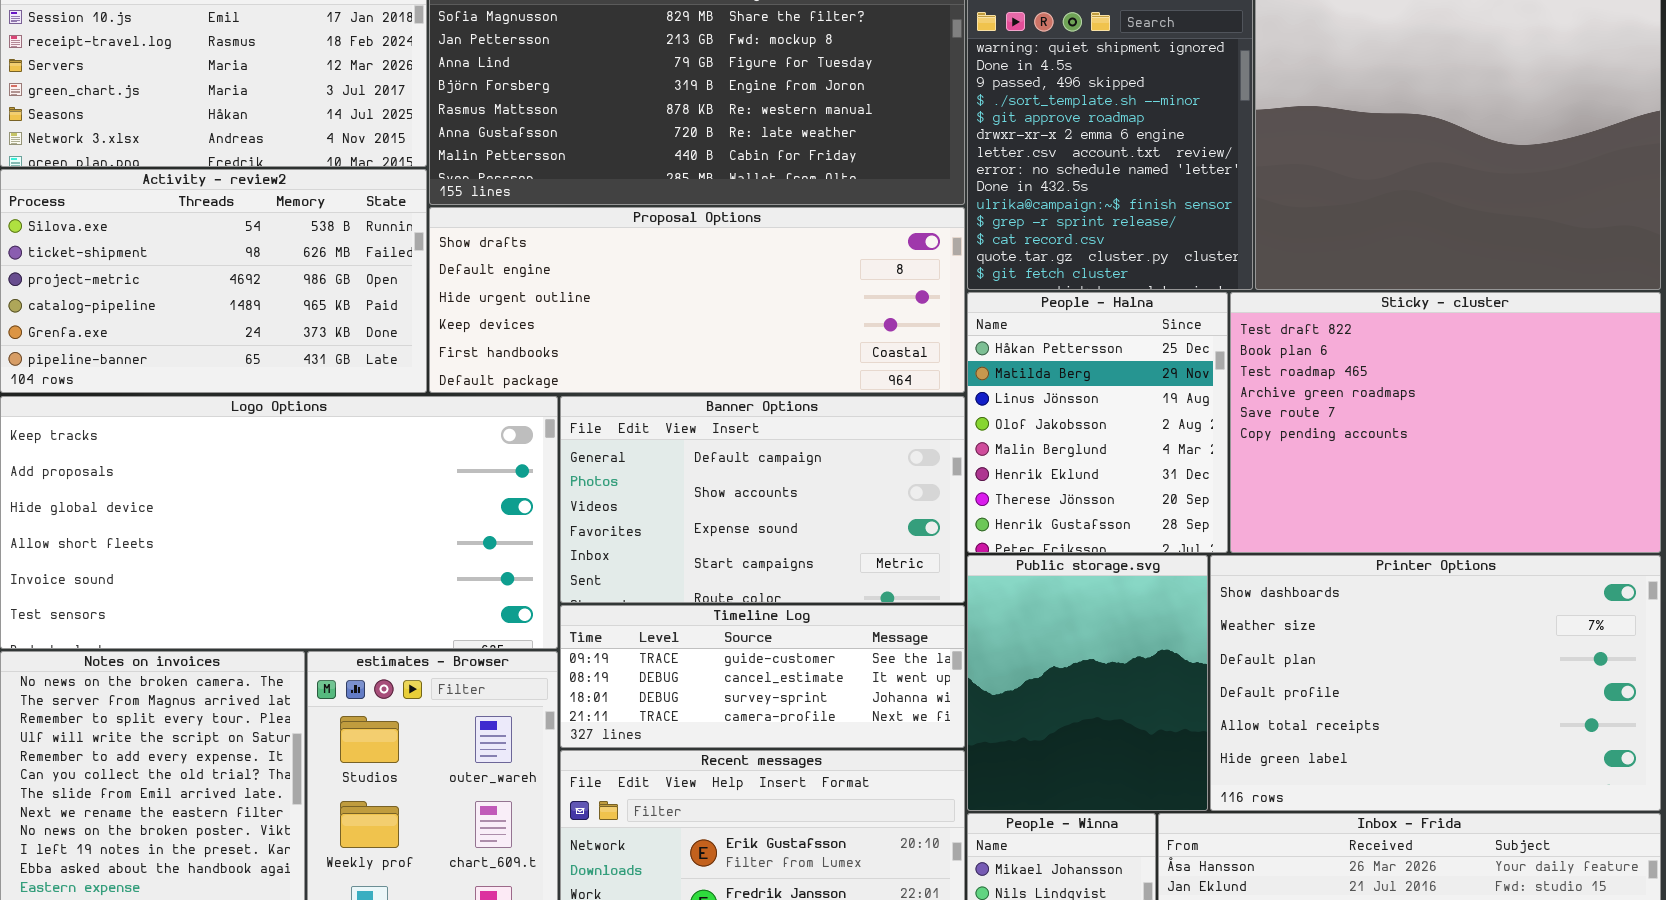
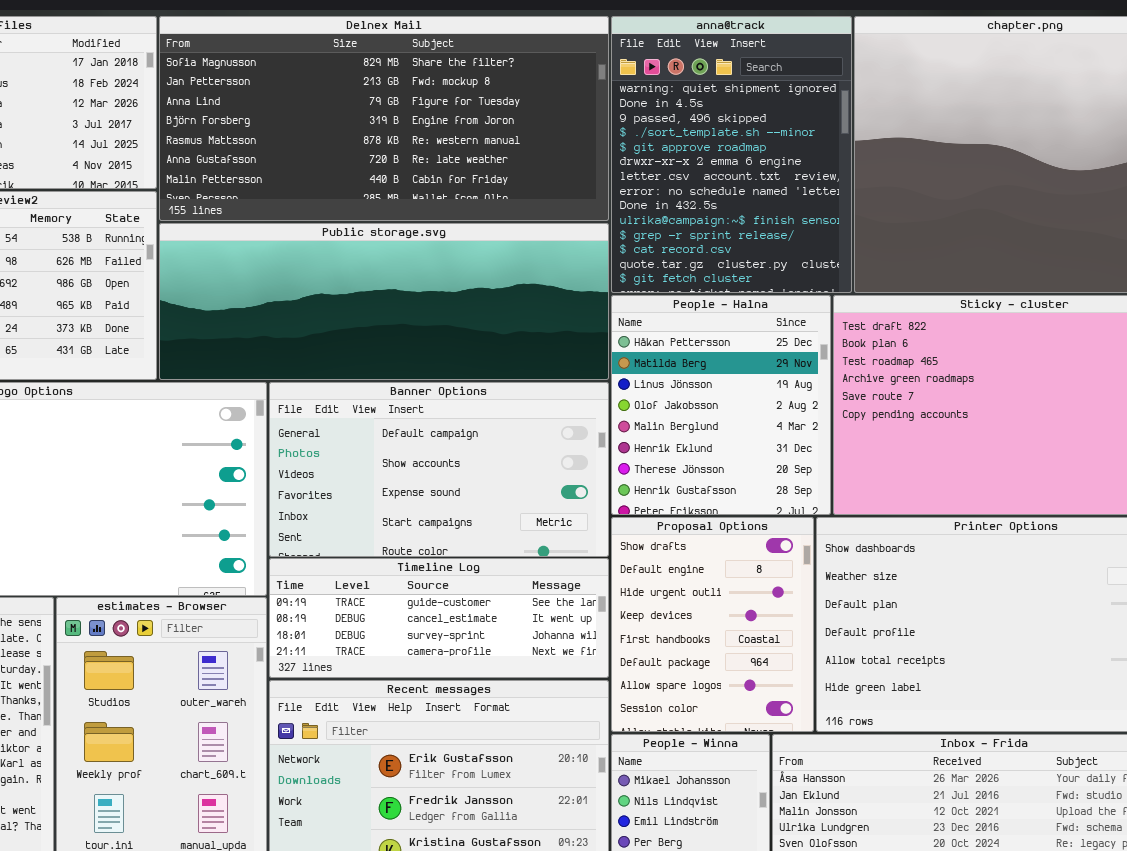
Proposal Options: [429,207,965,393] -> [611,517,814,732], moved, resized
Public storage.svg: [967,555,1208,811] -> [159,223,609,380], moved, resized

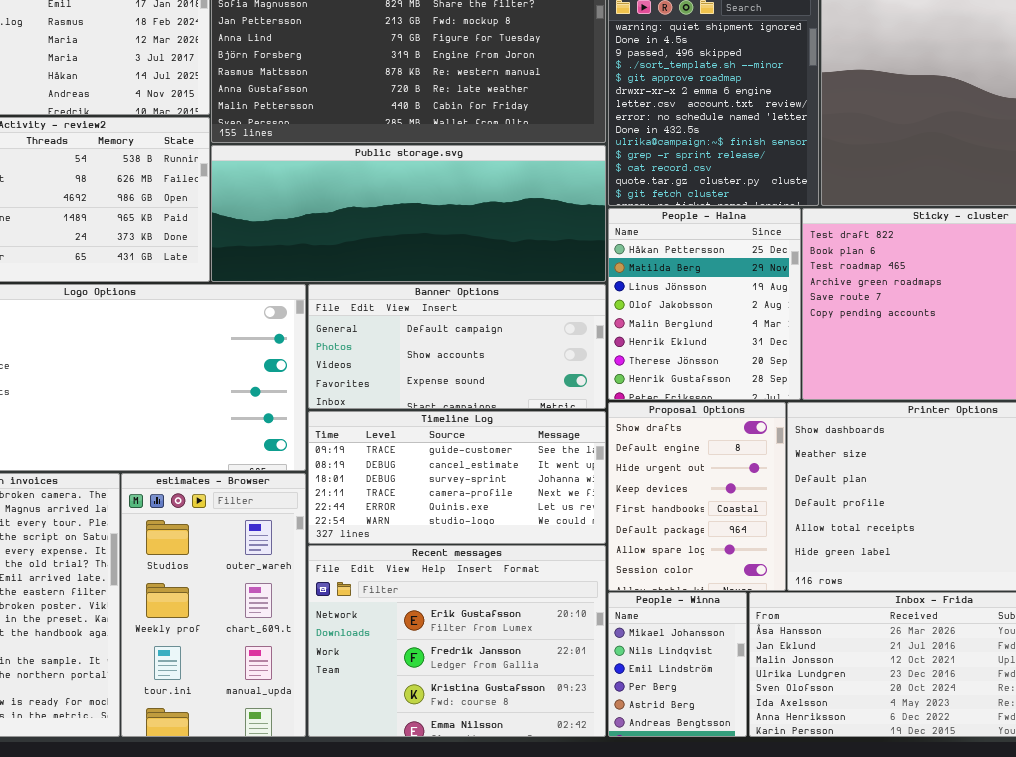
Banner Options: [269,382,609,557] -> [308,284,606,409], resized
Timeline Log: [269,558,609,678] -> [308,411,606,544], resized

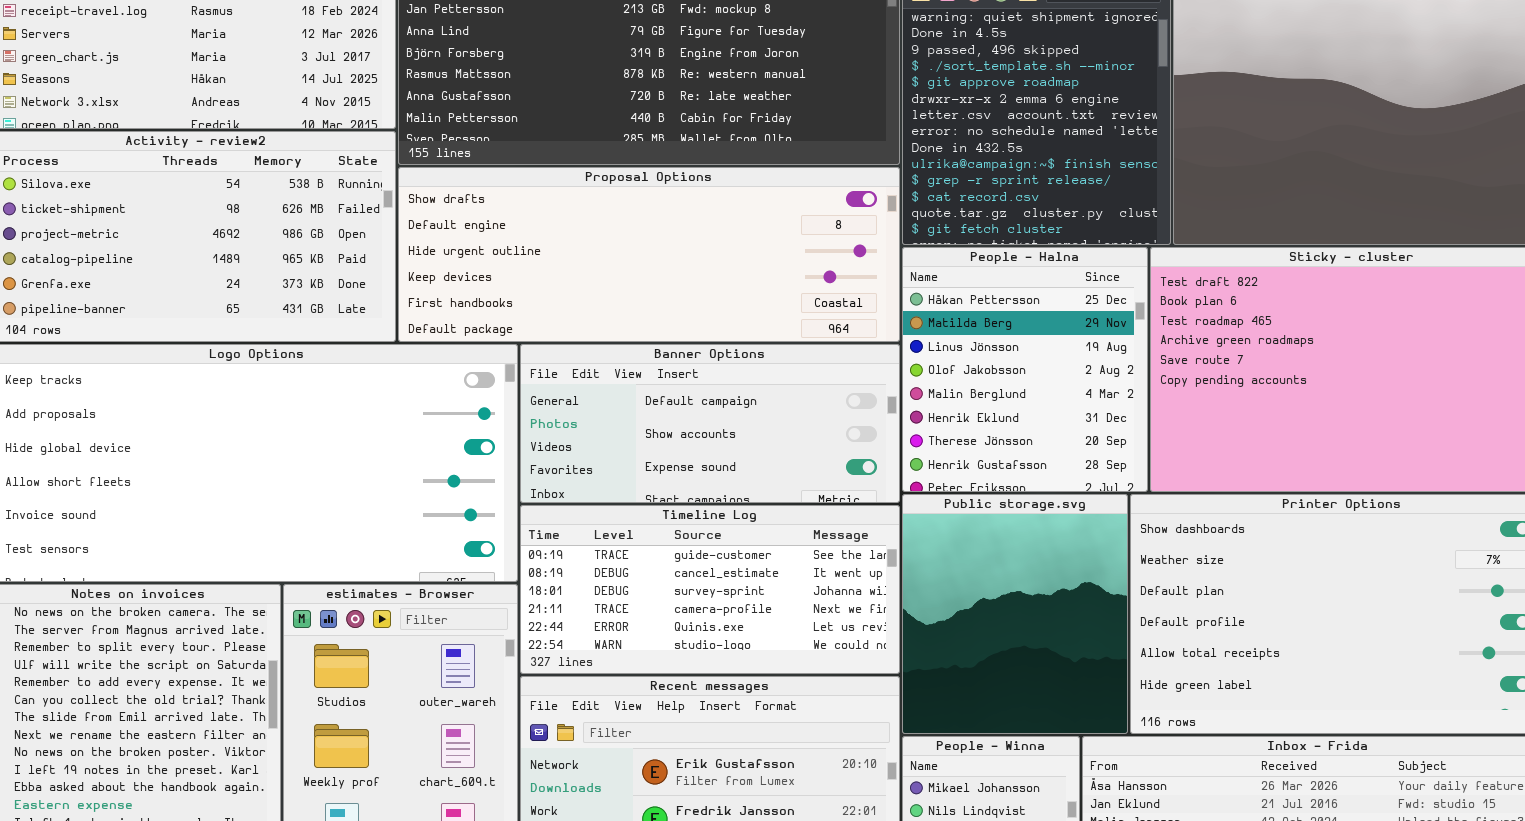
Public storage.svg: [211,145,606,282] -> [902,494,1128,734], moved, resized
Proposal Options: [608,402,786,591] -> [398,167,900,342], moved, resized

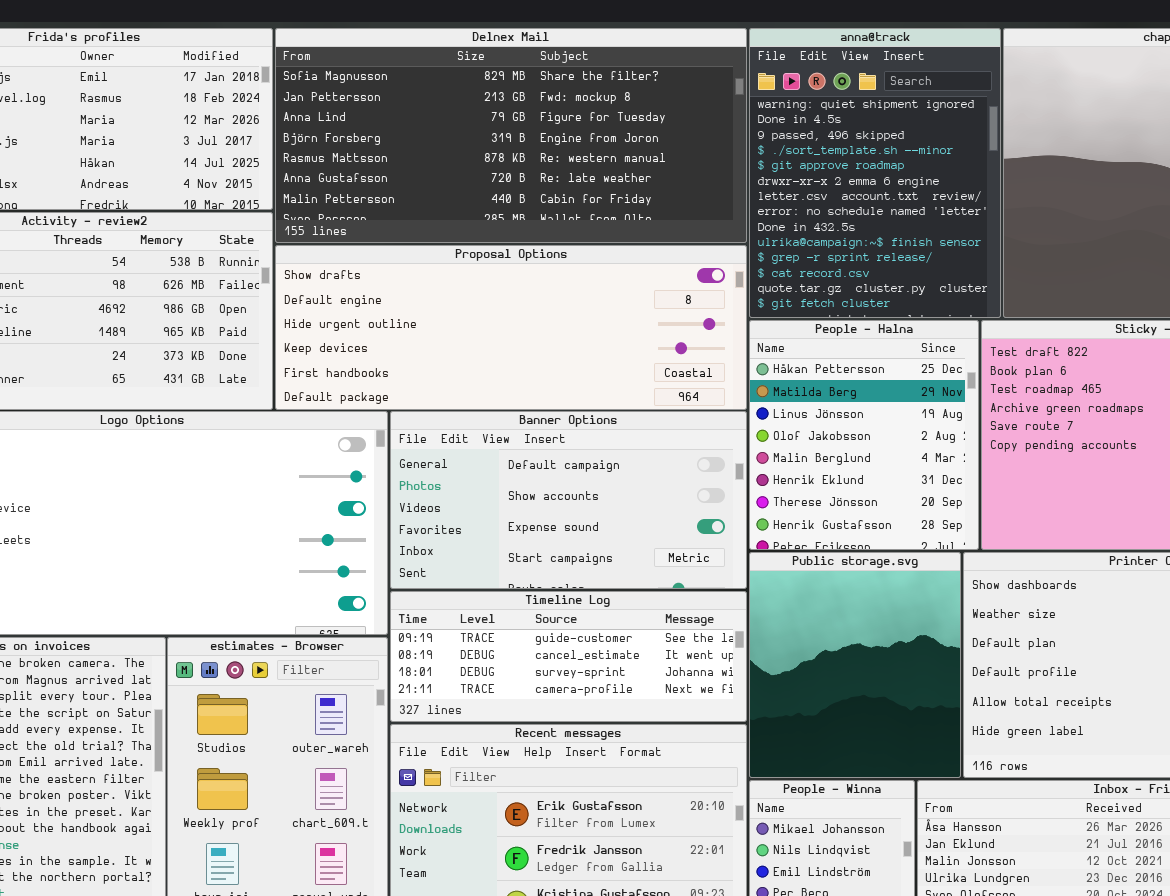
Banner Options: [520,344,900,503] -> [390,411,747,589], resized
Timeline Log: [520,505,900,674] -> [390,591,747,722], resized

